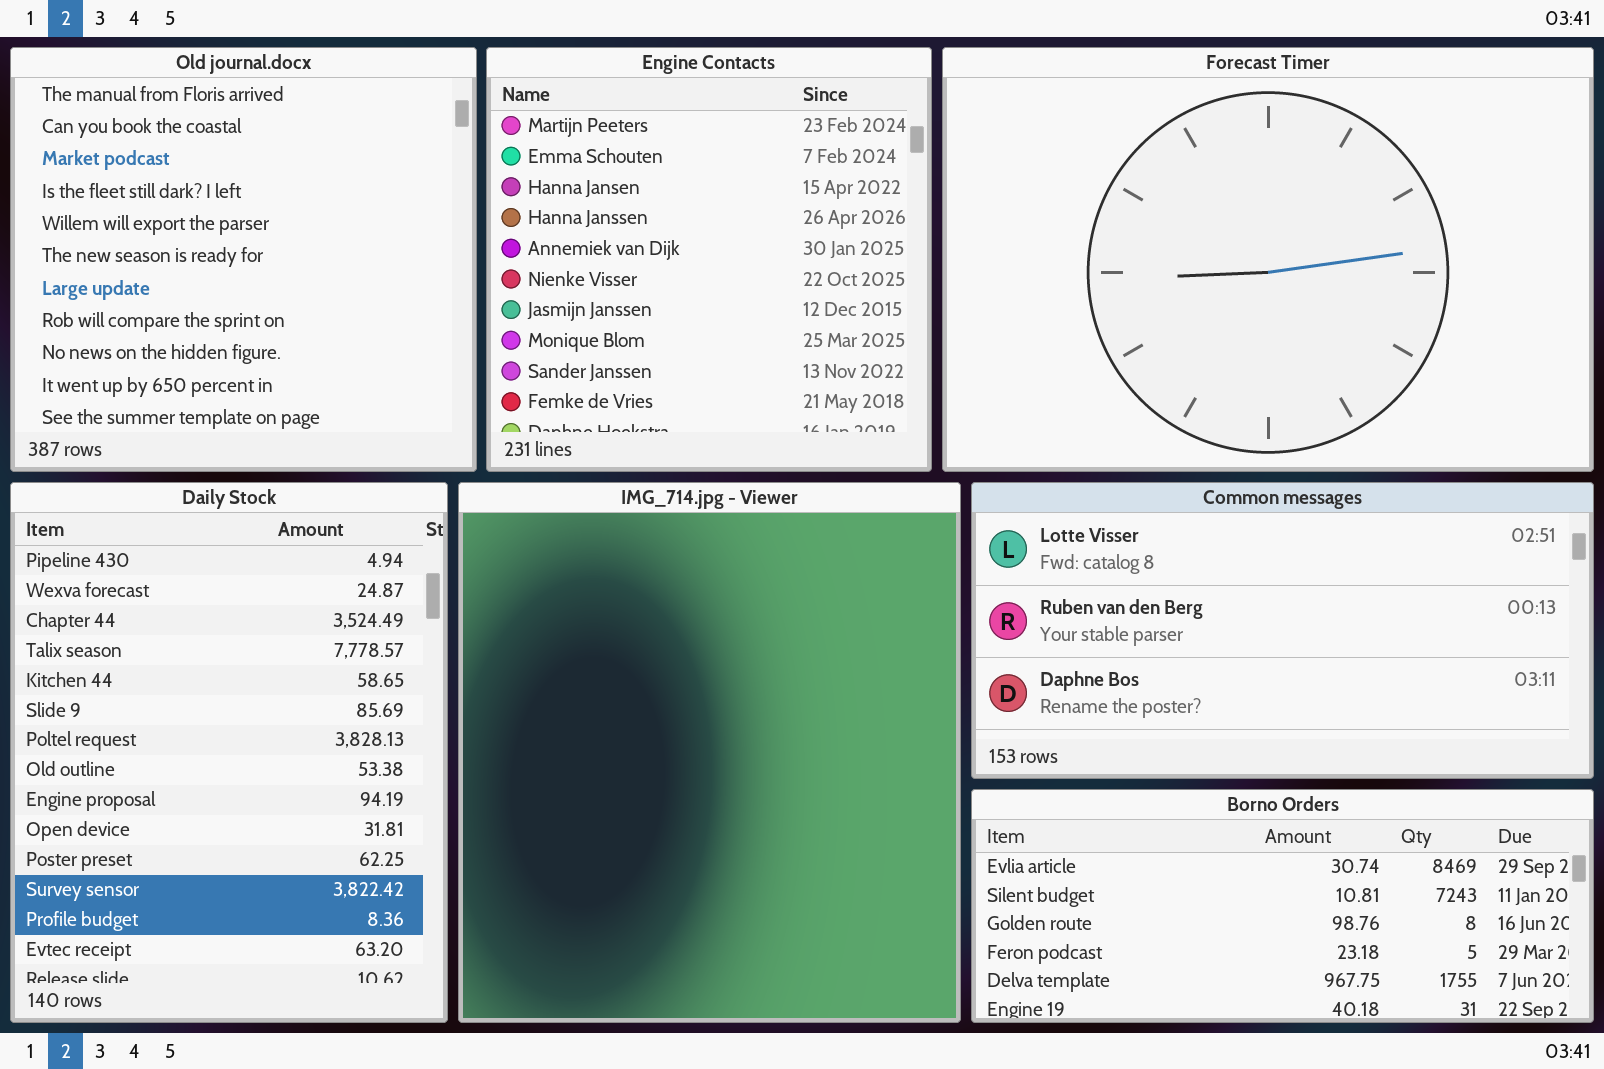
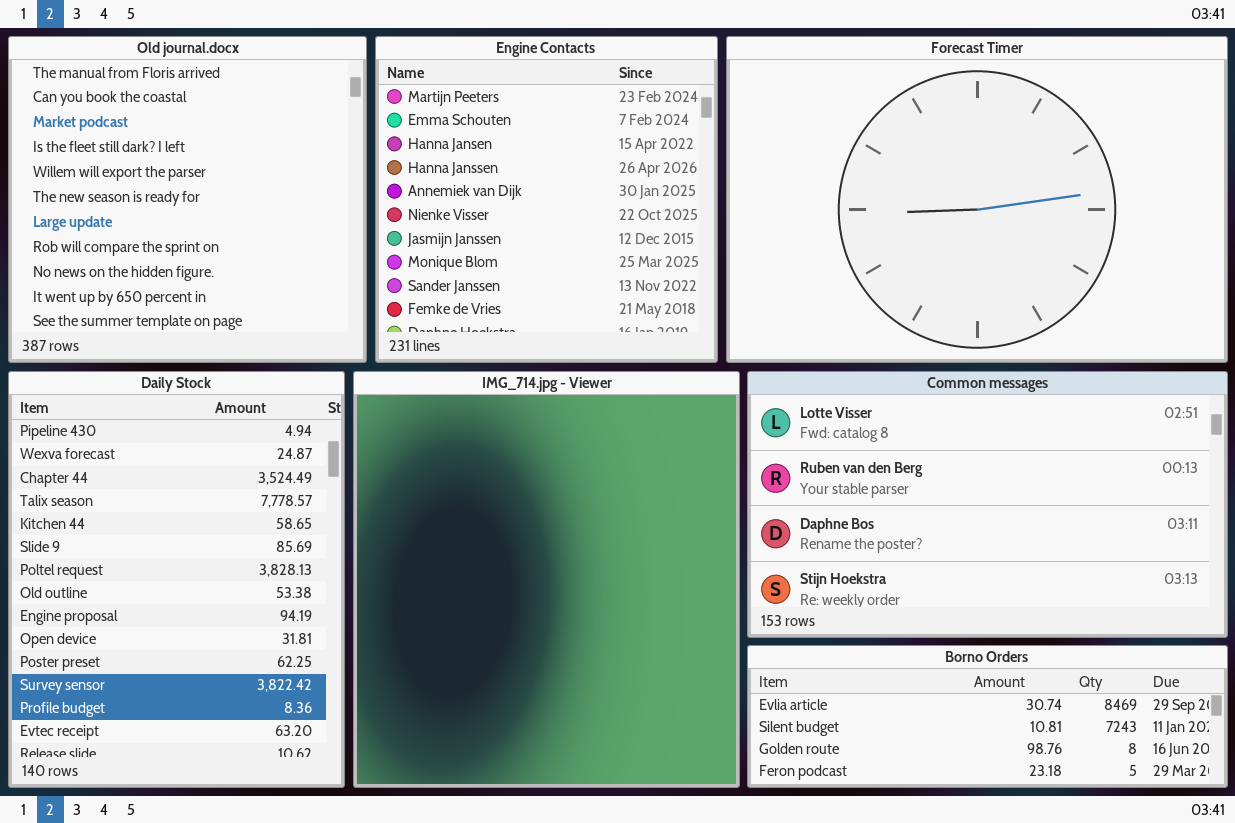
Common messages: [971,482,1594,779] -> [747,371,1228,638], resized
Borno Orders: [971,789,1594,1023] -> [747,645,1228,788], resized

